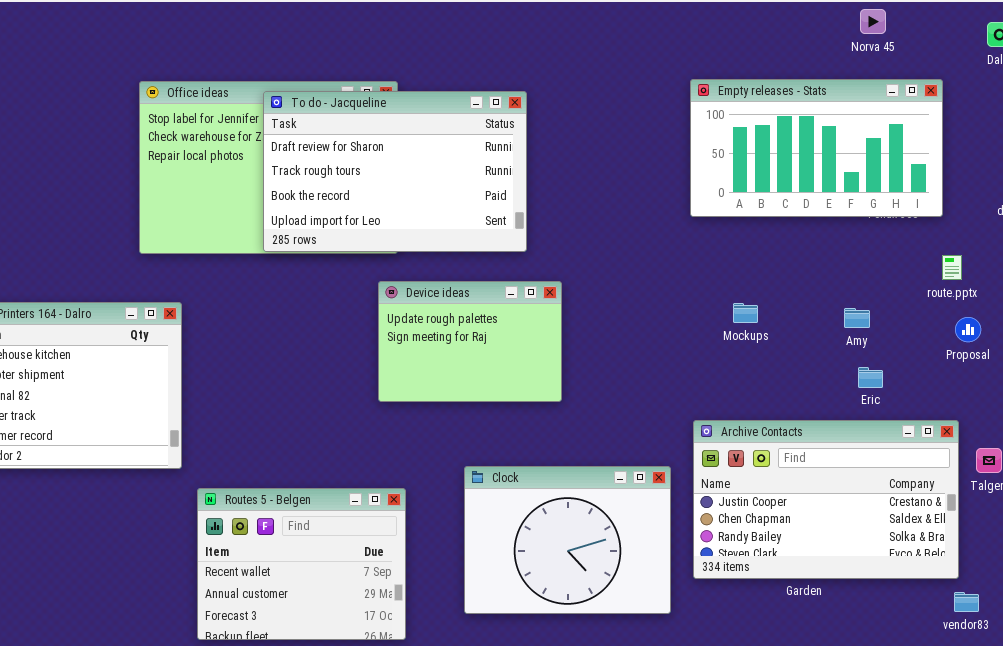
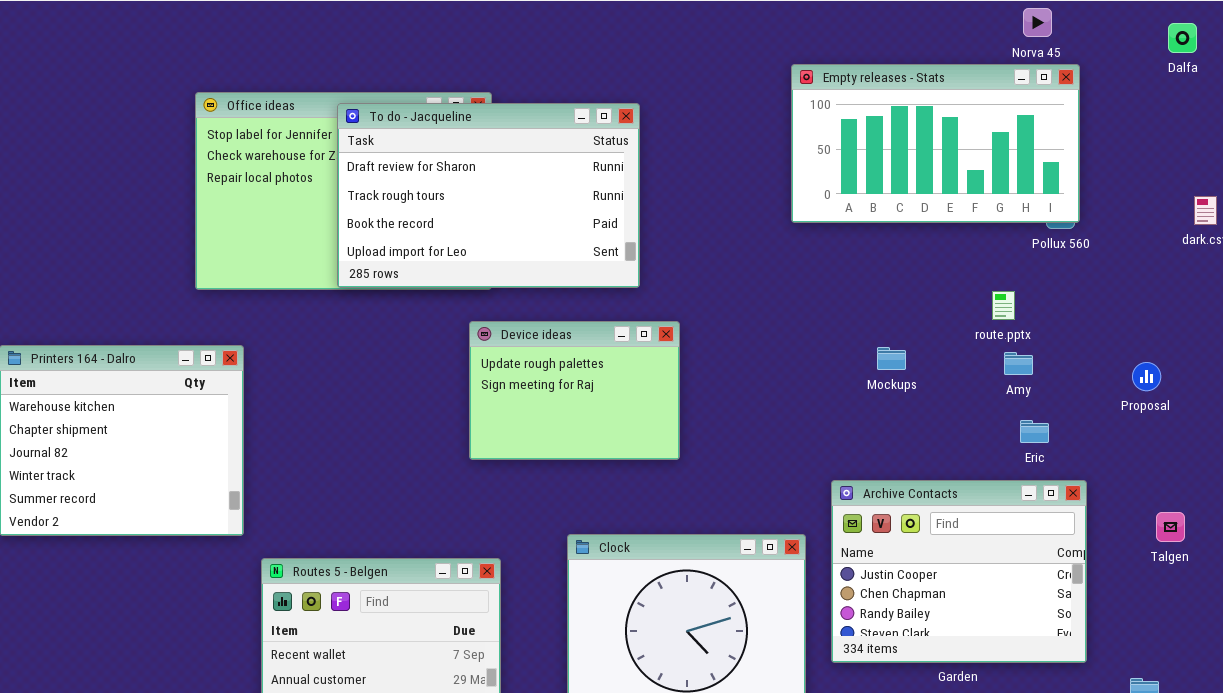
Empty releases - Stats: [690,79,943,217] -> [791,64,1080,223], moved
route.pptx: [942,255,962,280] -> [992,291,1015,320], moved
Archive Contacts: [693,420,959,579] -> [831,480,1087,663], resized

